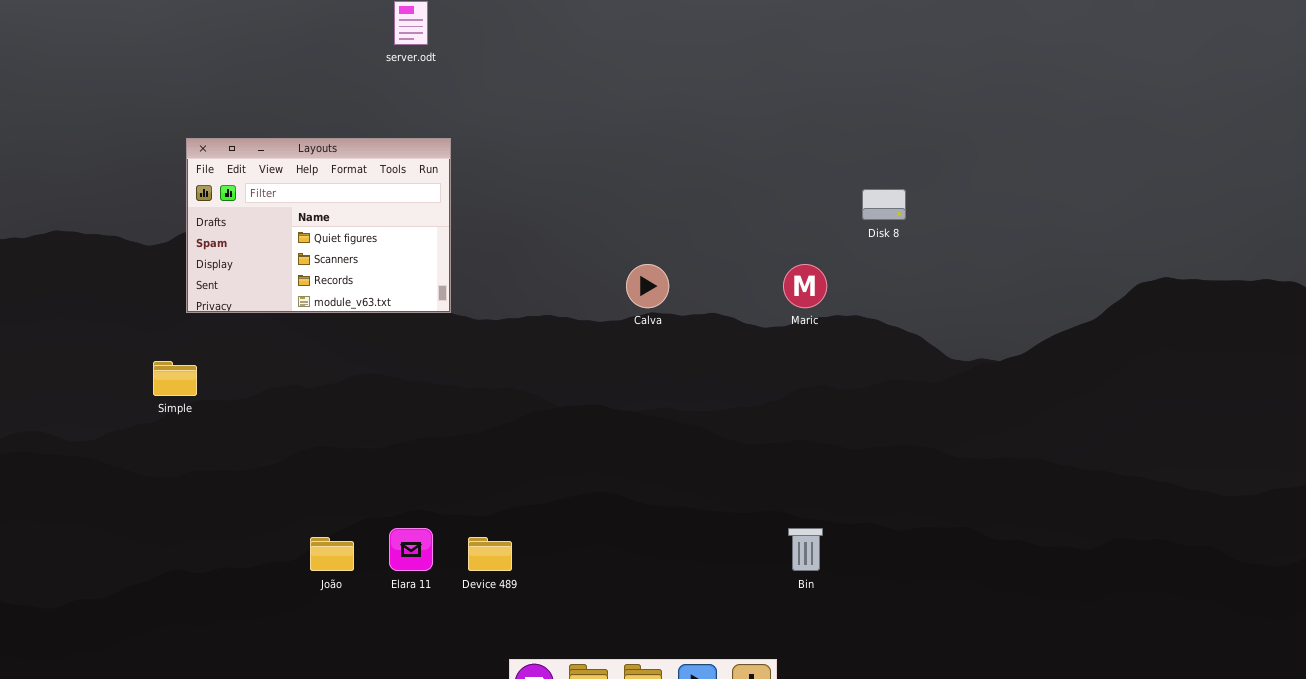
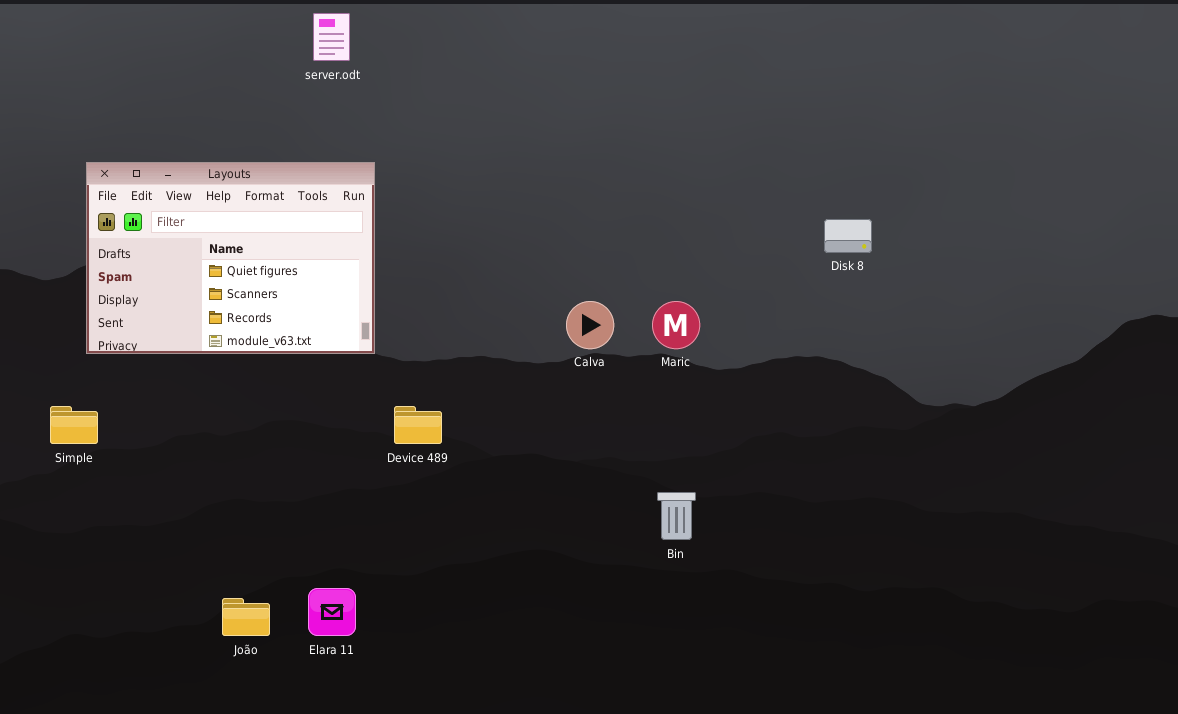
Maric: [783,264,827,308] -> [652,301,700,349], moved
Bin: [788,528,823,571] -> [657,492,696,540], moved
Device 489: [468,537,512,571] -> [394,406,442,444], moved

